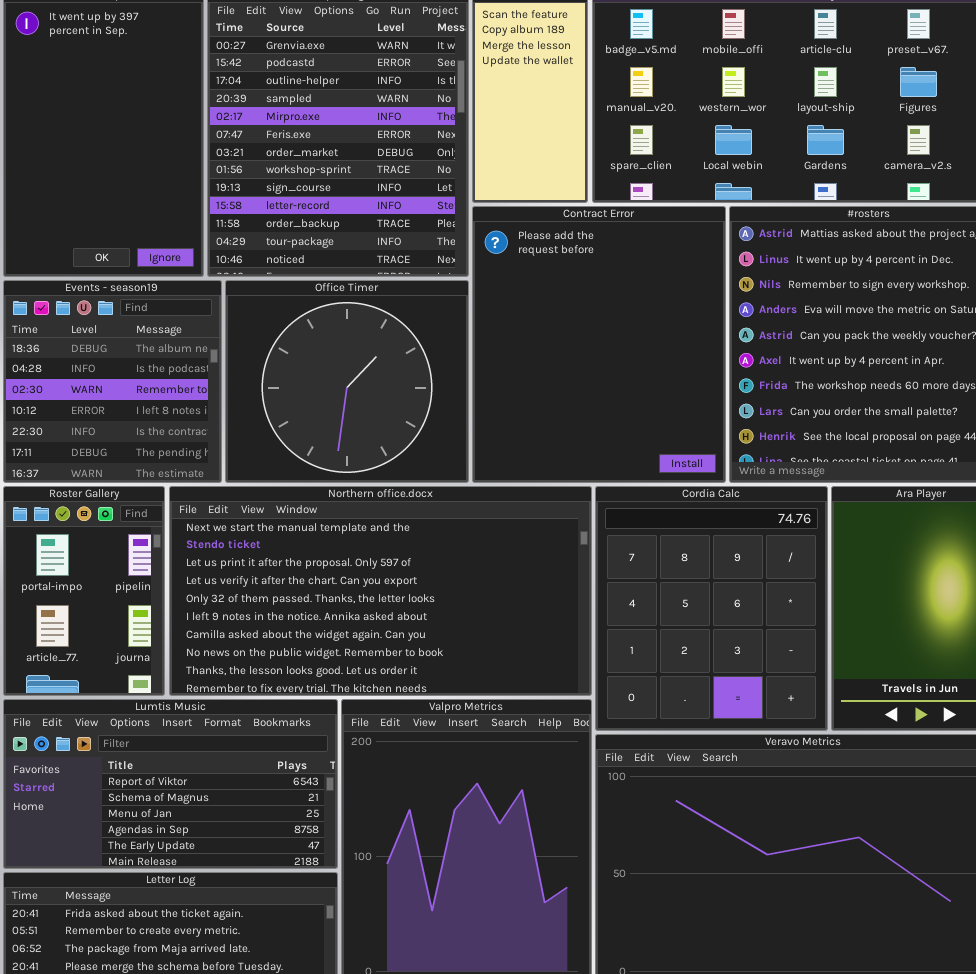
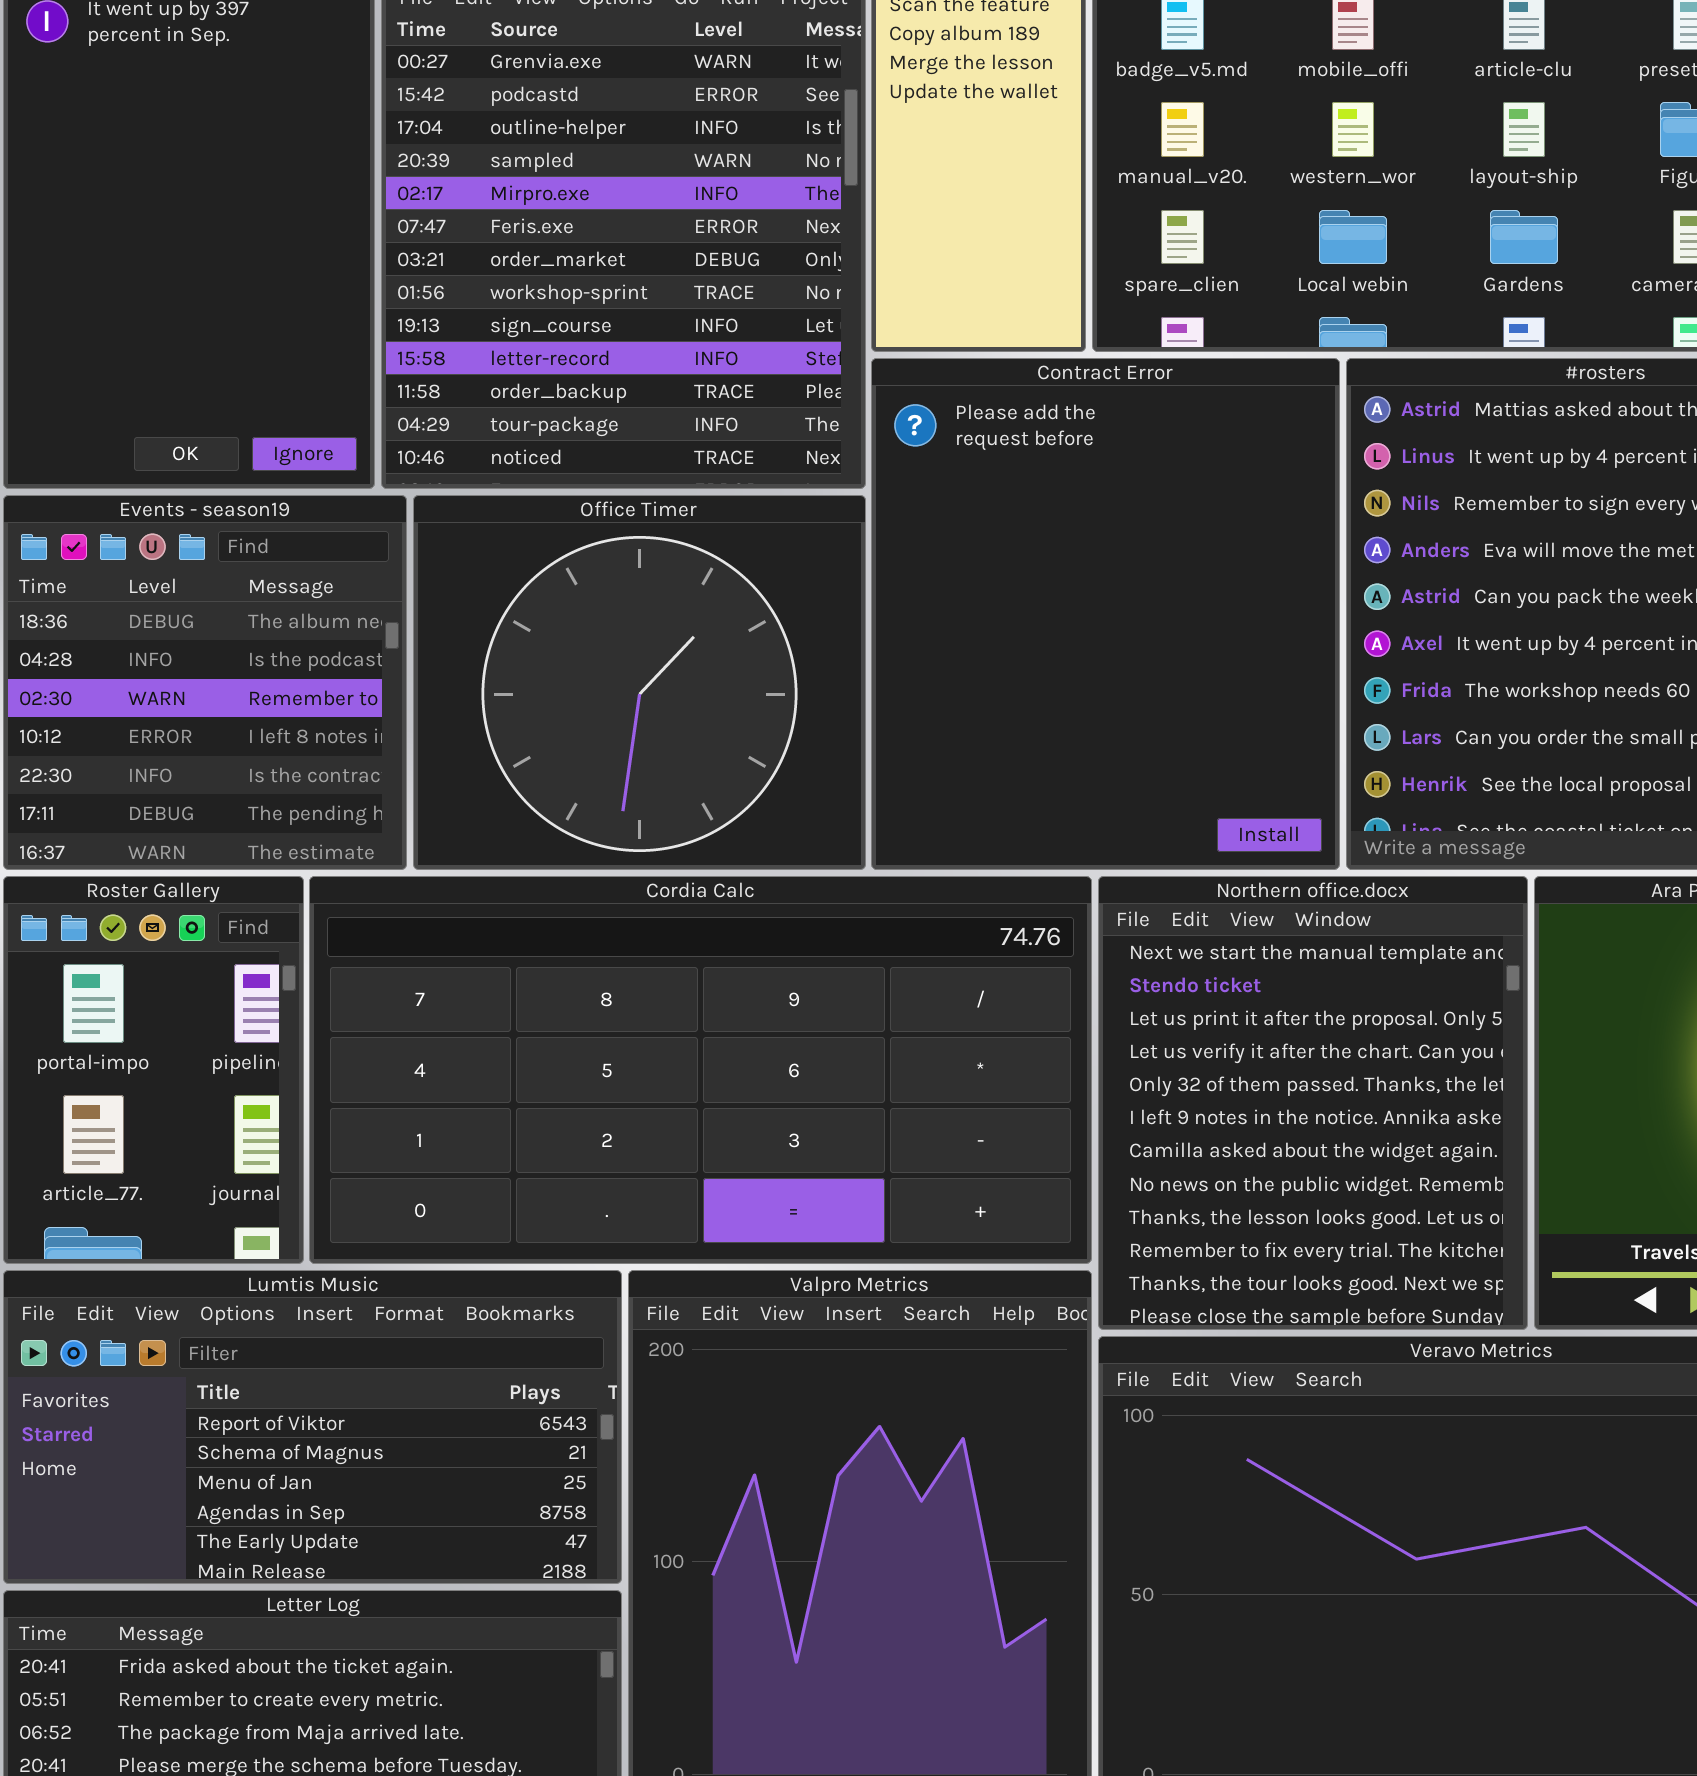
Northern office.docx: [169,486,592,696] -> [1098,876,1528,1330], moved, resized
Cordia Calc: [595,486,828,731] -> [309,876,1092,1264], moved, resized

